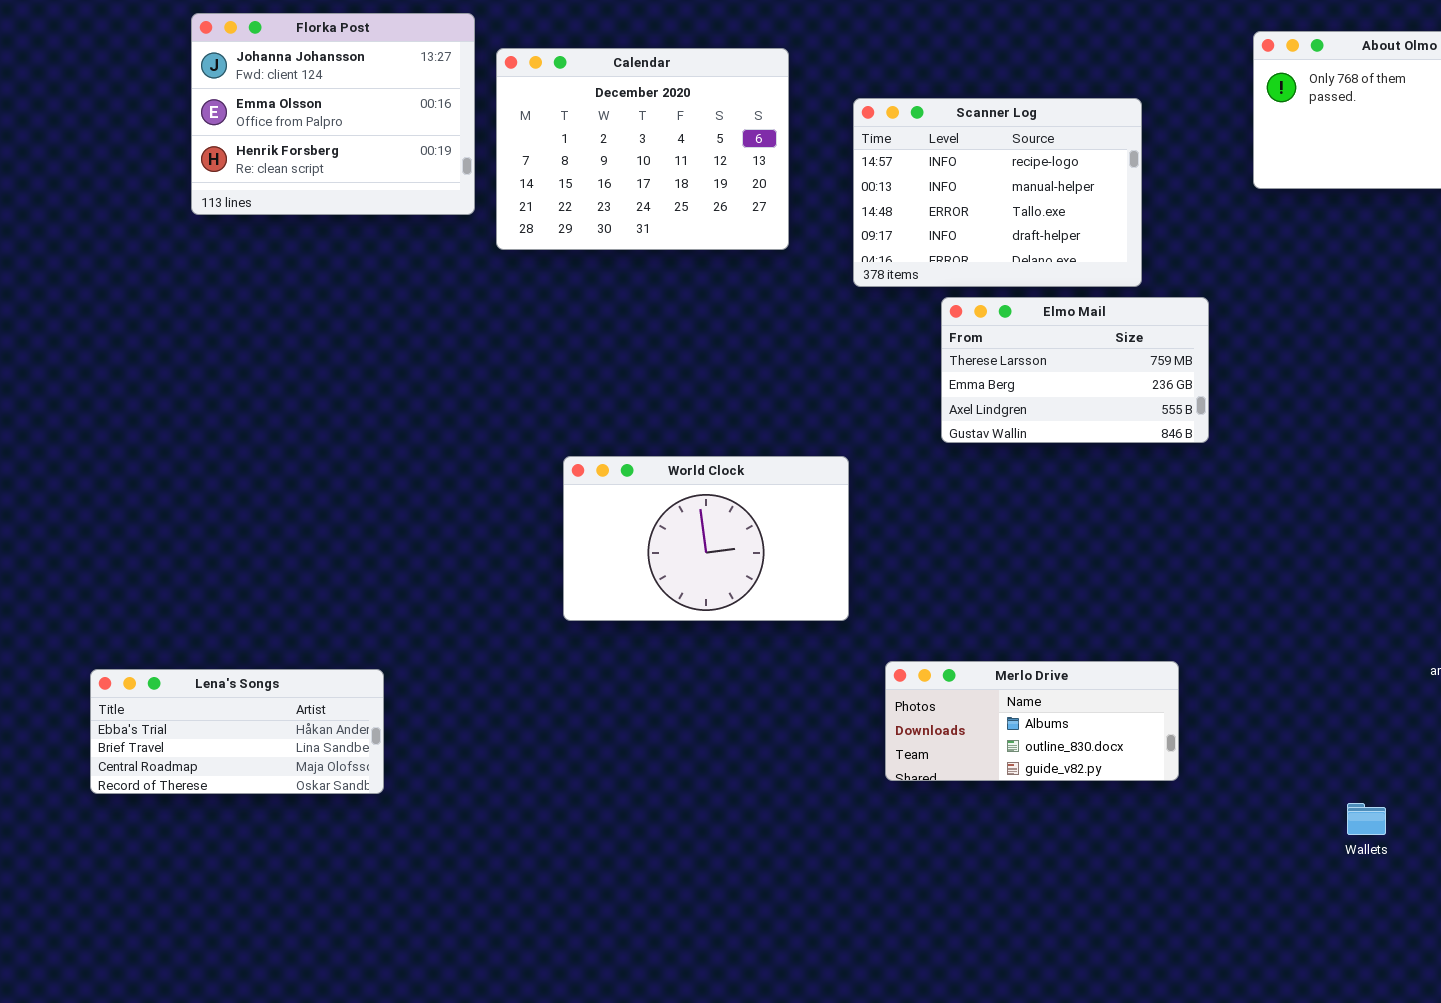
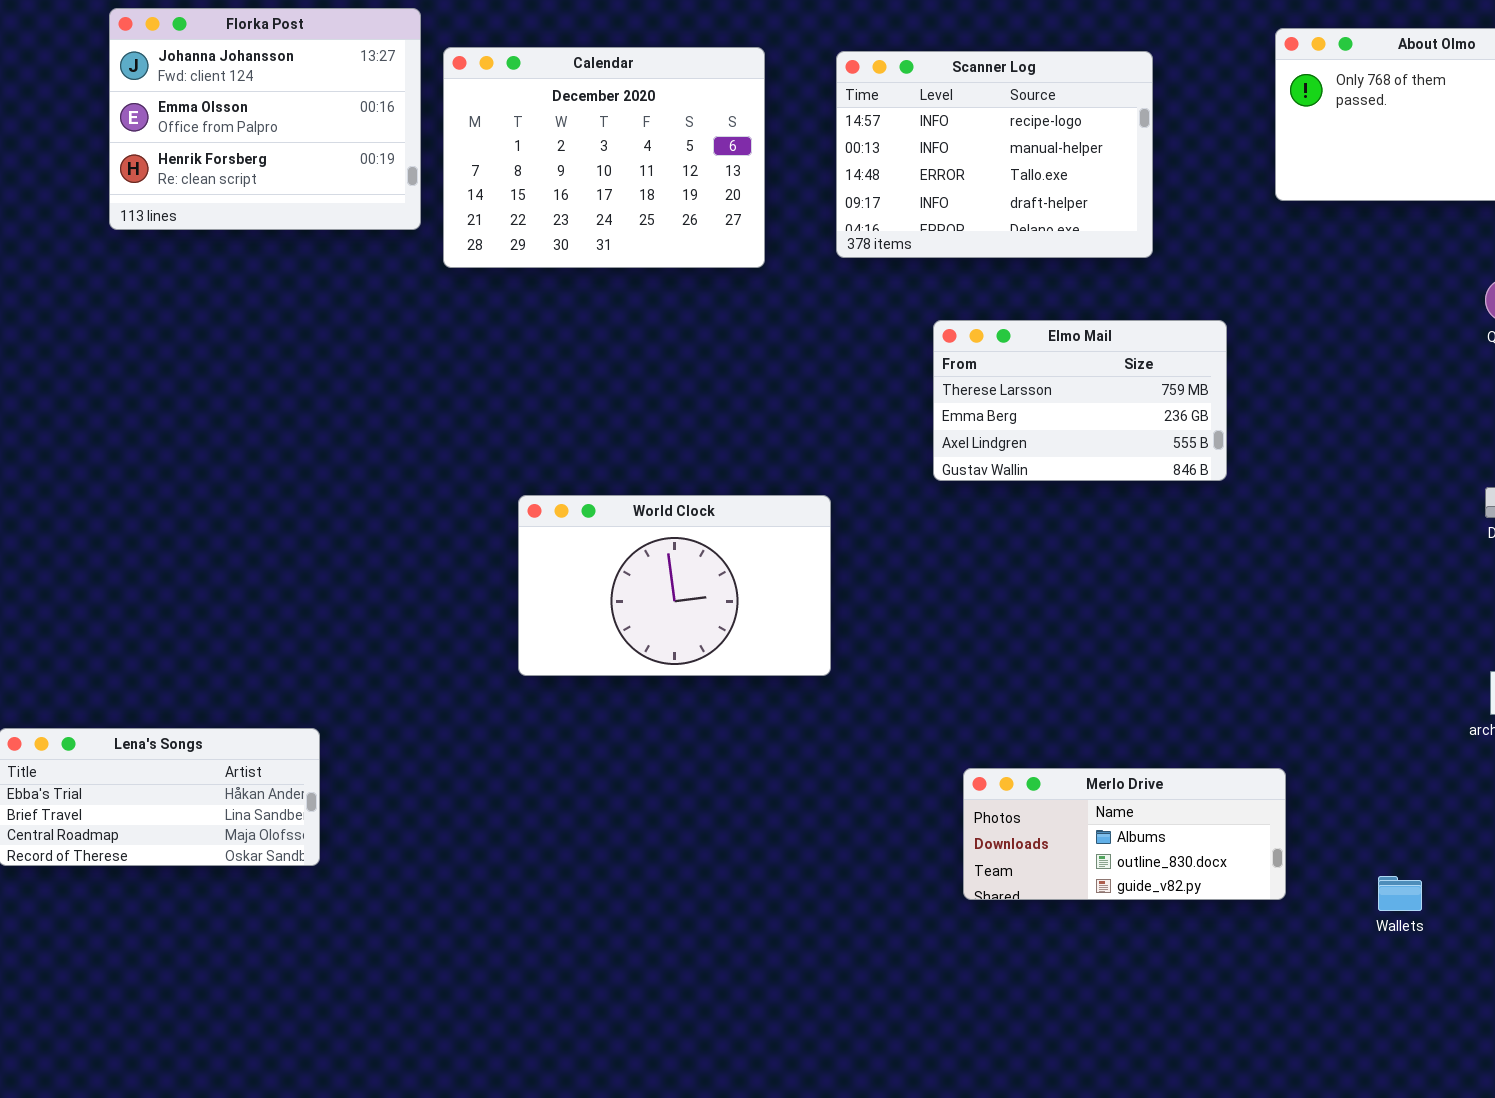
Scanner Log: [853,98,1142,287] -> [836,51,1153,258], moved
Merlo Drive: [885,661,1179,781] -> [963,768,1286,900], moved

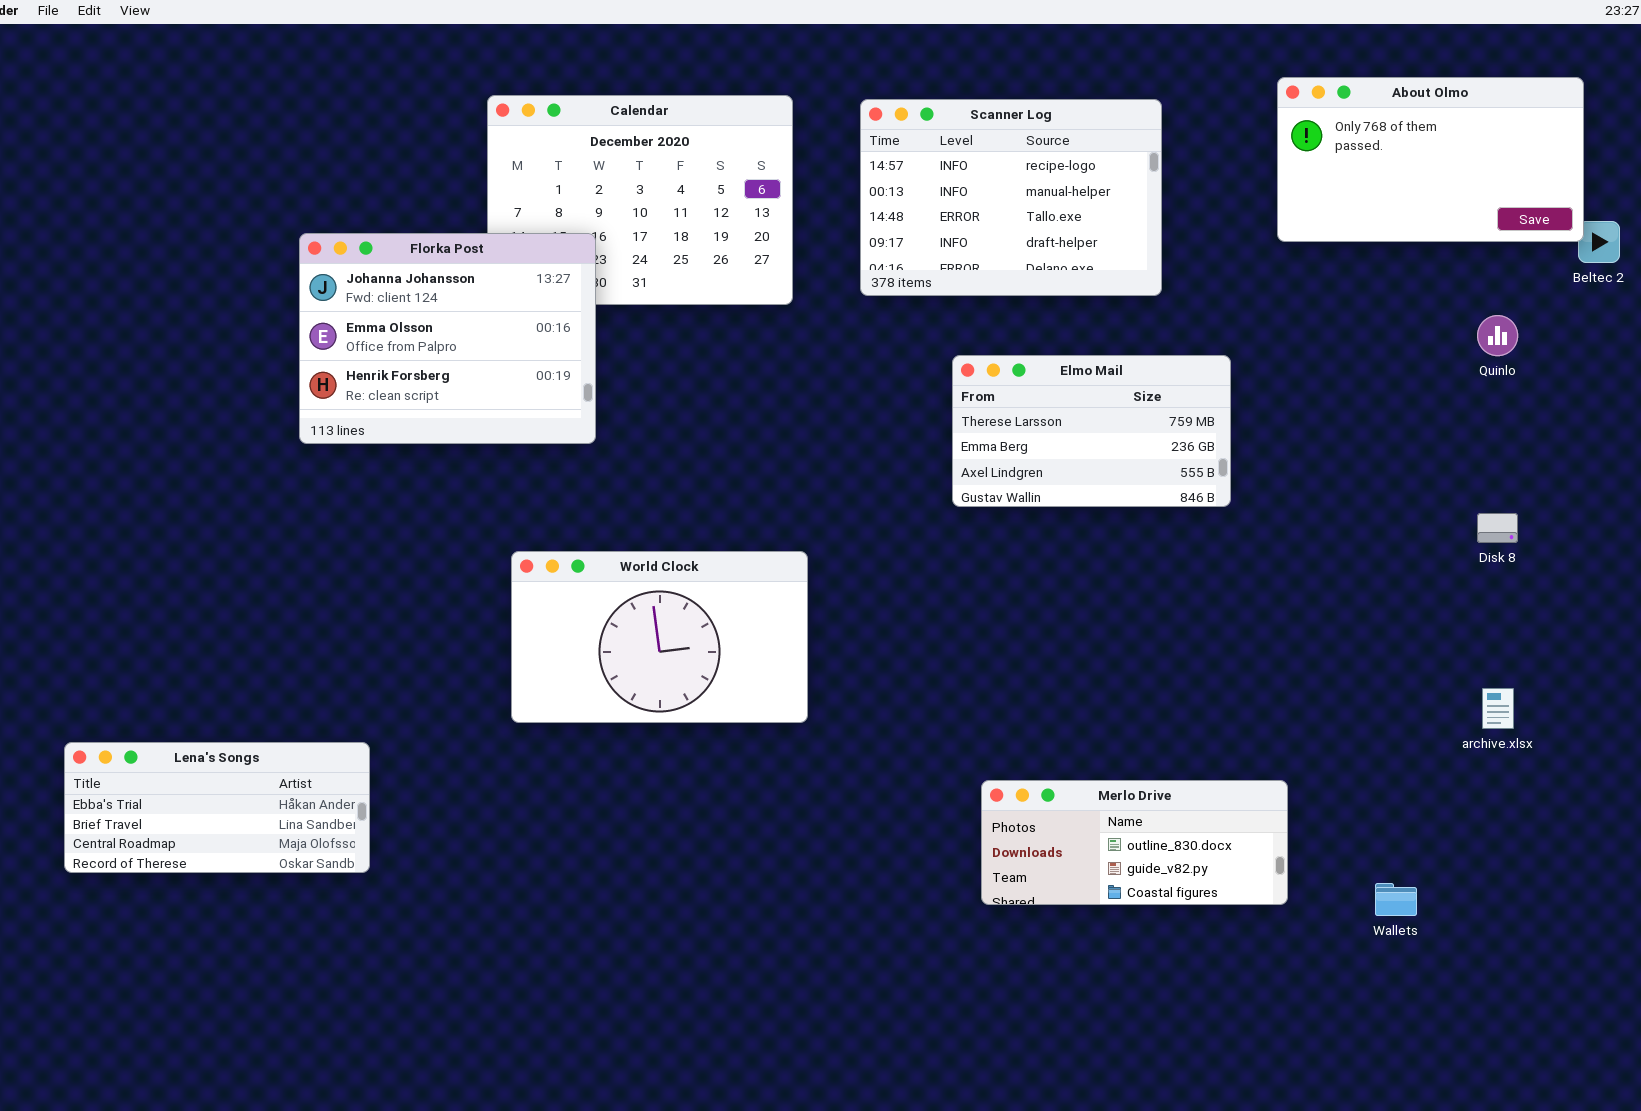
Florka Post: [109,8,421,230] -> [299,233,596,444], moved
World Clock: [518,495,831,676] -> [511,551,808,723], moved
Merlo Drive: [963,768,1286,900] -> [981,780,1288,905], scrolled down 1 row

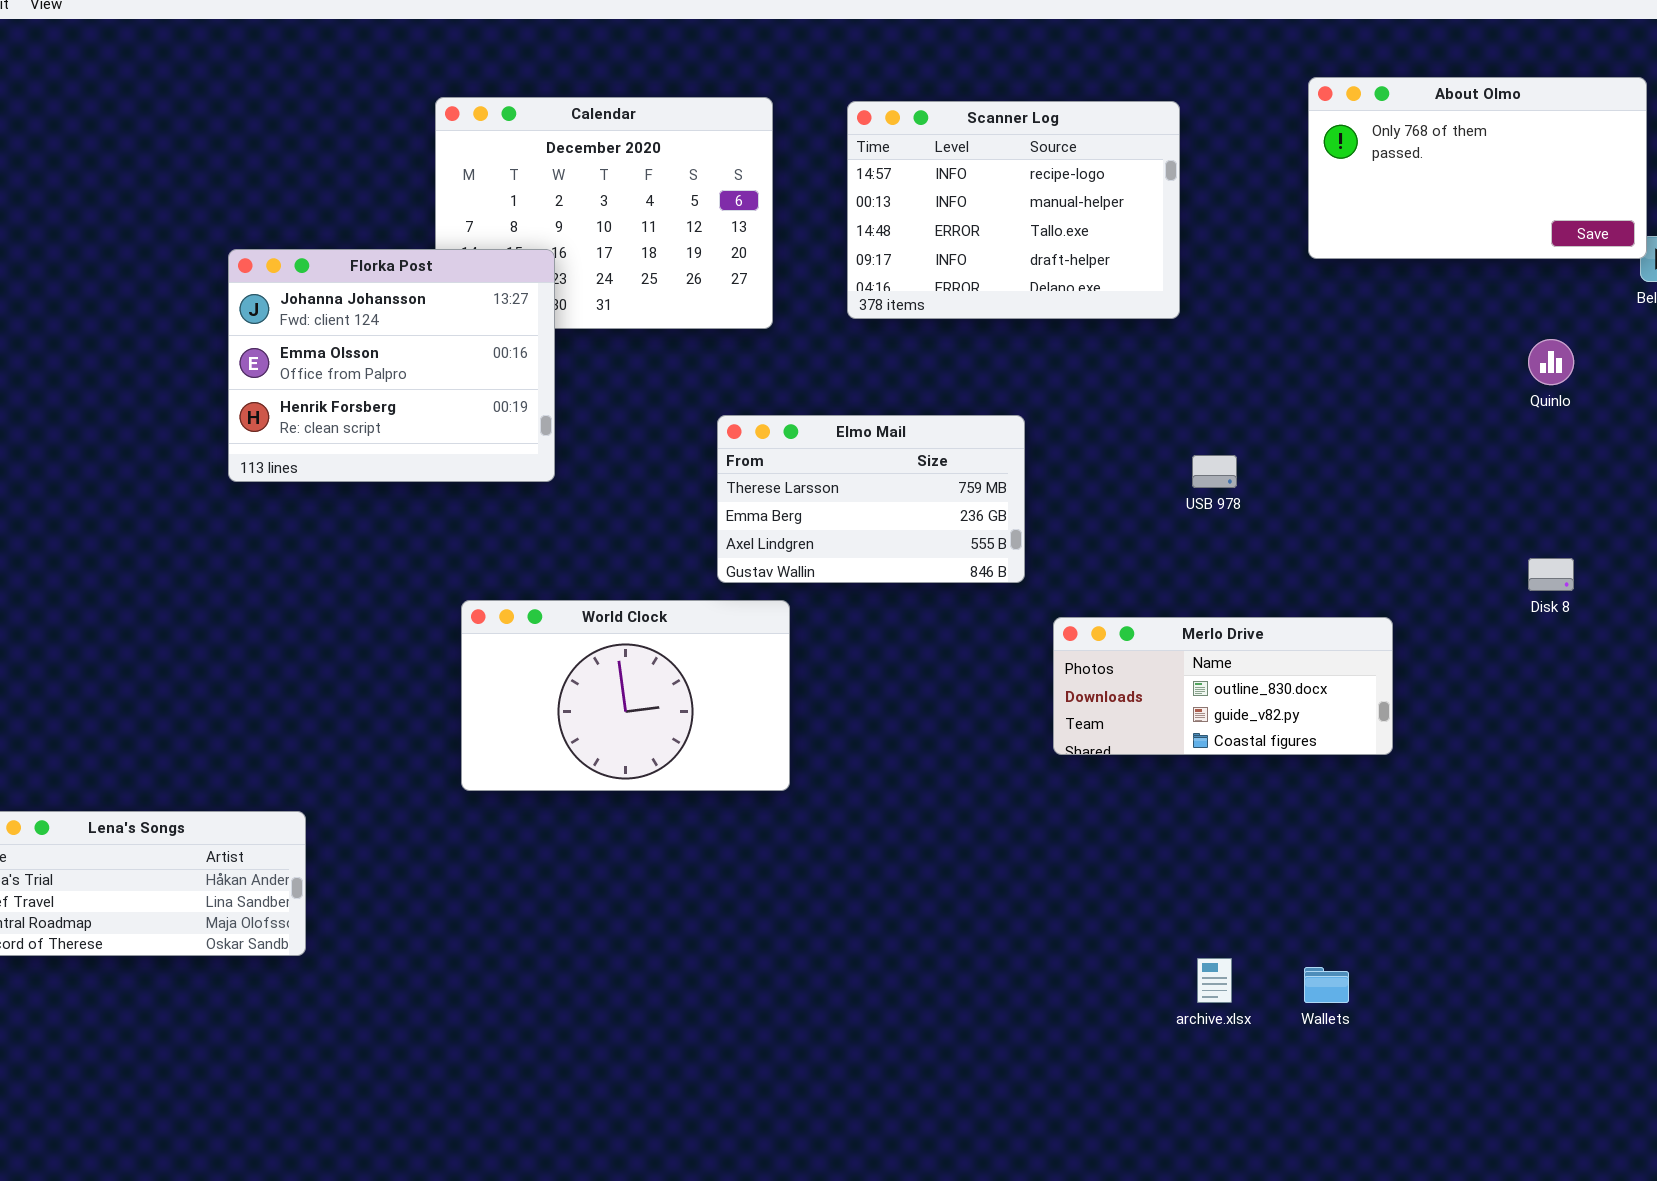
Elmo Mail: [952,355,1231,507] -> [717,415,1025,583], moved
archive.xlsx: [1482,688,1514,729] -> [1197,958,1232,1003], moved
Merlo Drive: [981,780,1288,905] -> [1053,617,1393,755], moved
Wallets: [1375,883,1417,916] -> [1304,967,1349,1003], moved

